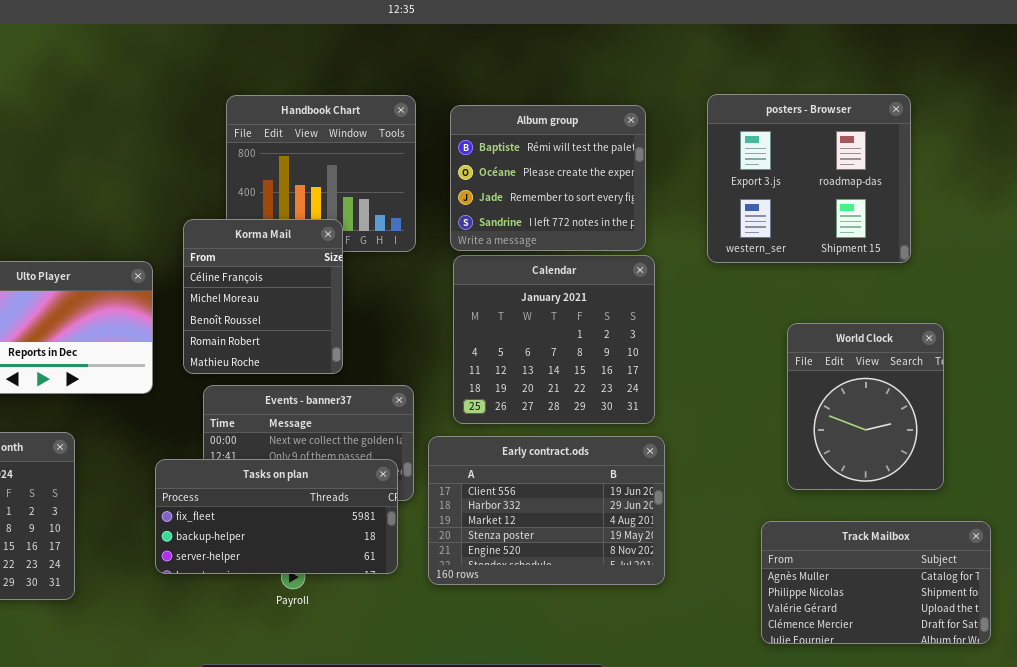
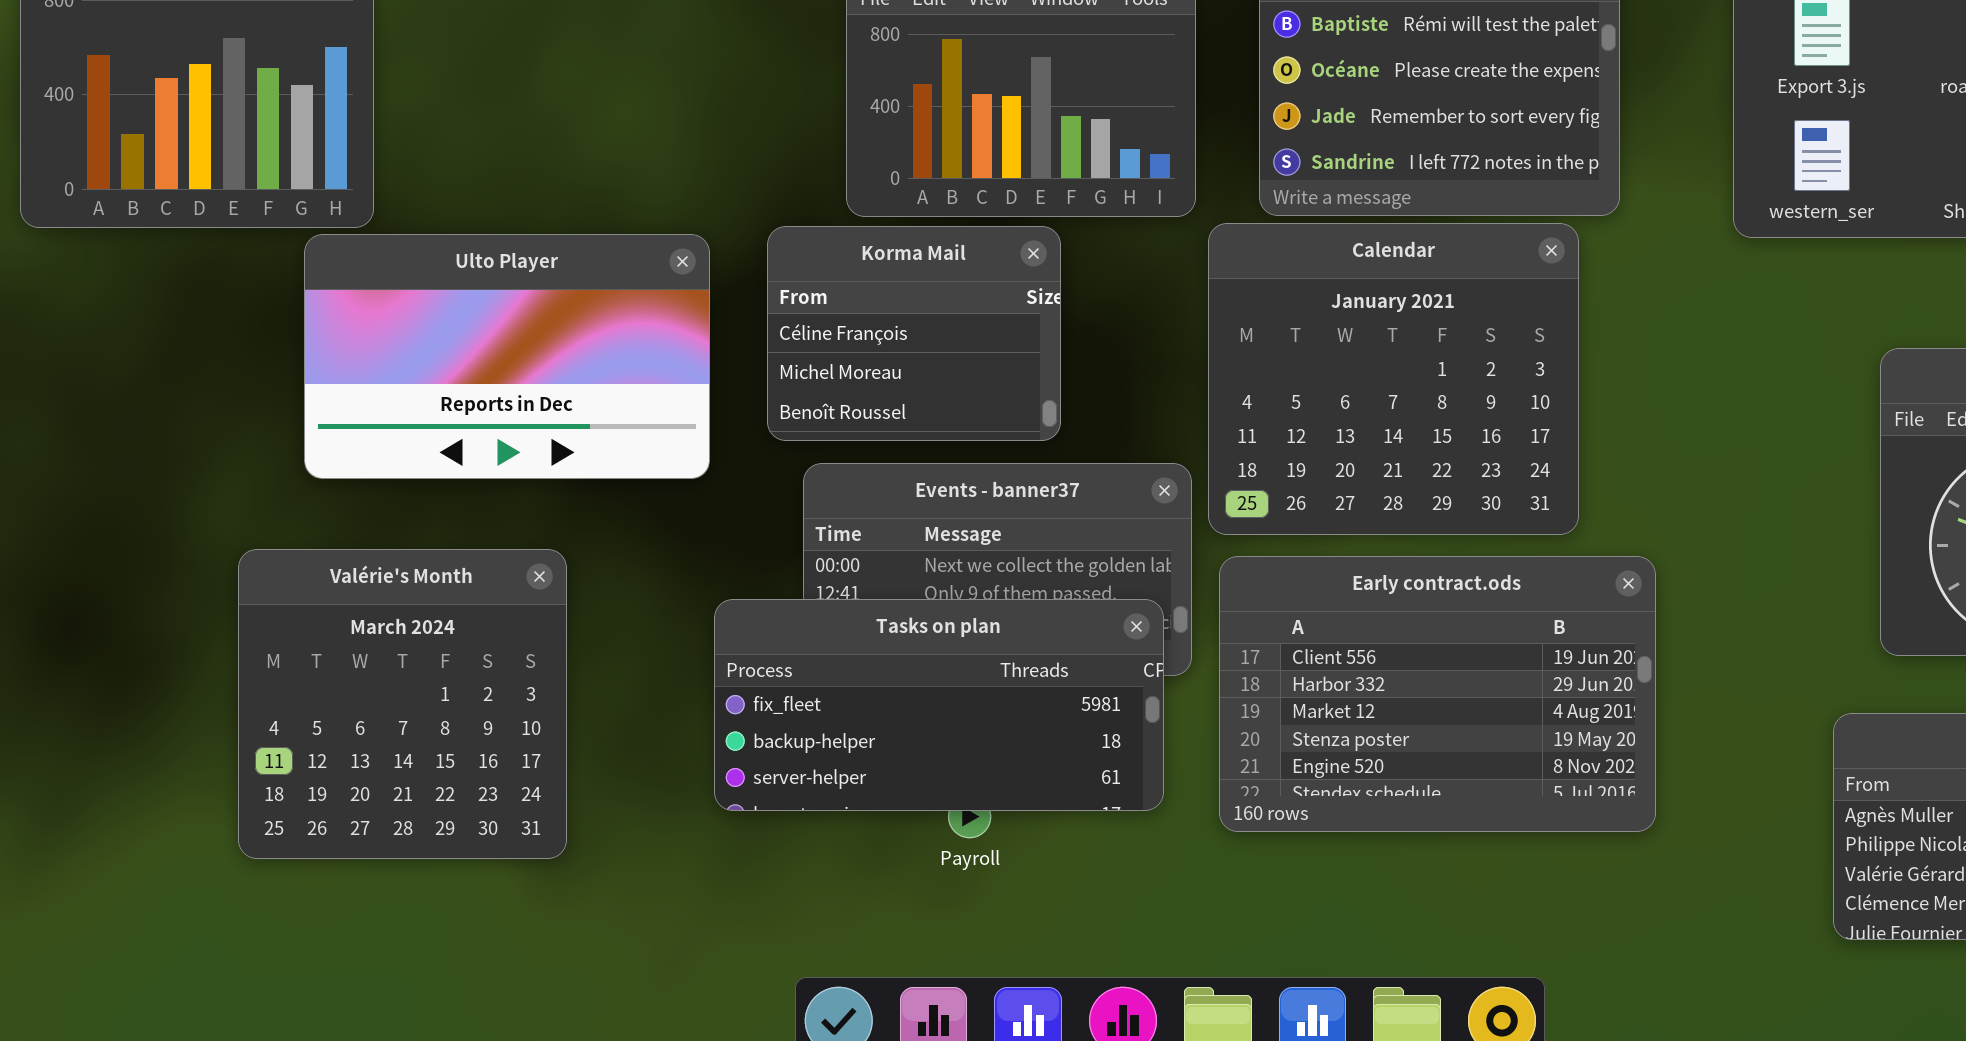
Korma Mail: [183,219,343,374] -> [767,226,1061,441], resized
Calendar: [453,255,655,424] -> [1208,223,1579,535], moved

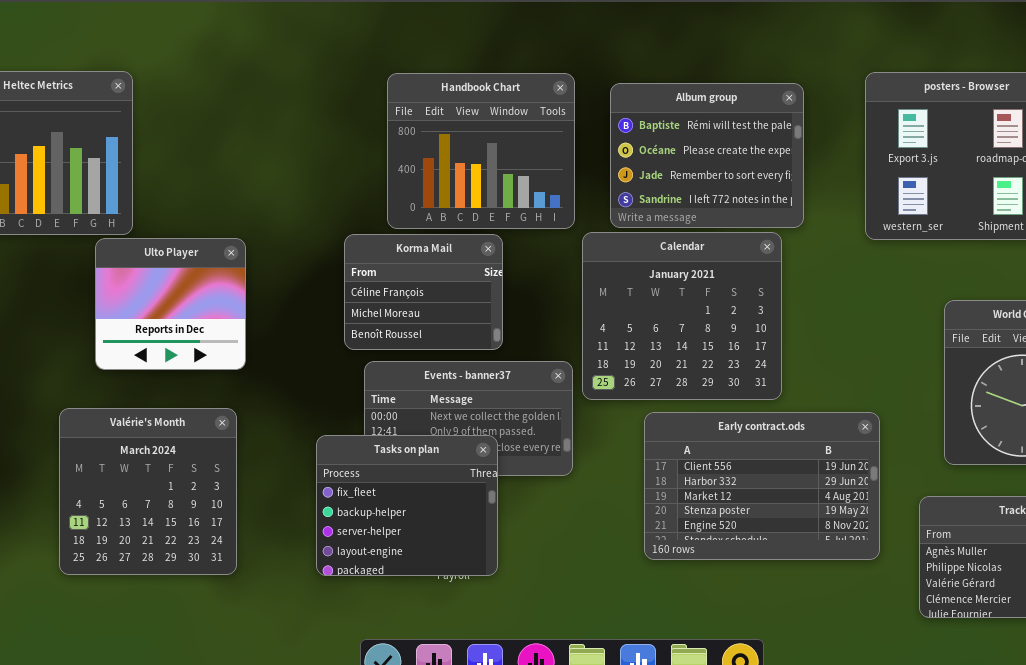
Ulto Player: [304,234,710,479] -> [95,238,246,370], resized
Early contract.ods: [1219,556,1656,832] -> [644,412,880,560], moved
Tasks on plan: [714,599,1164,811] -> [316,435,498,576], resized

